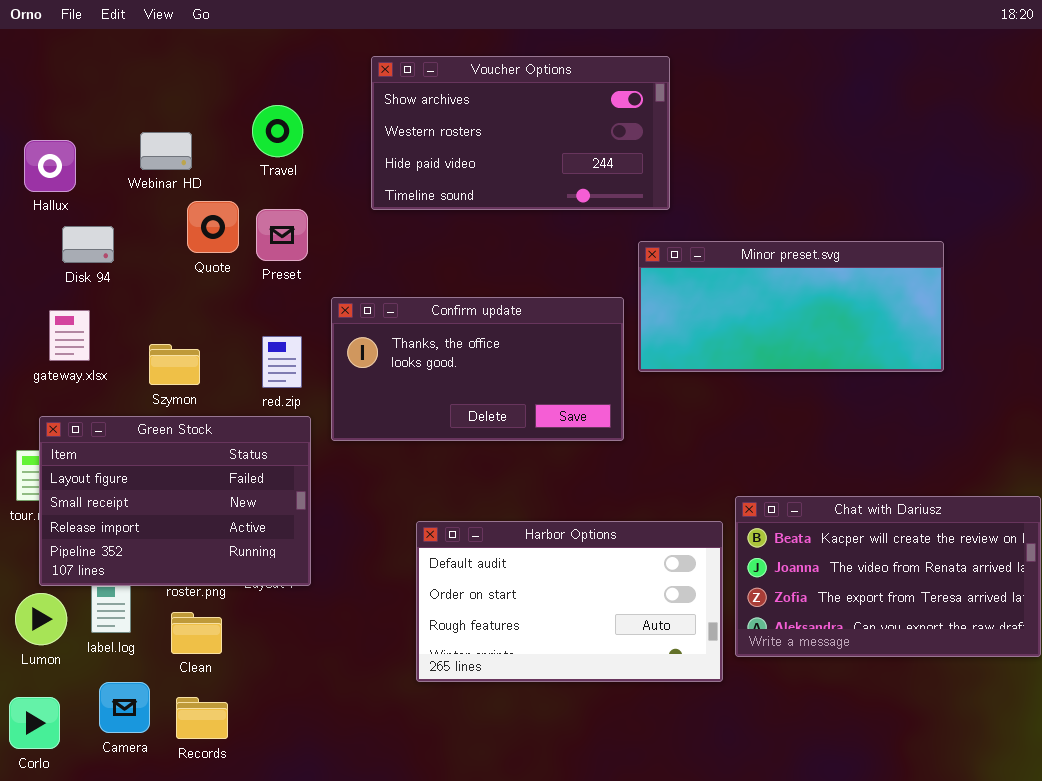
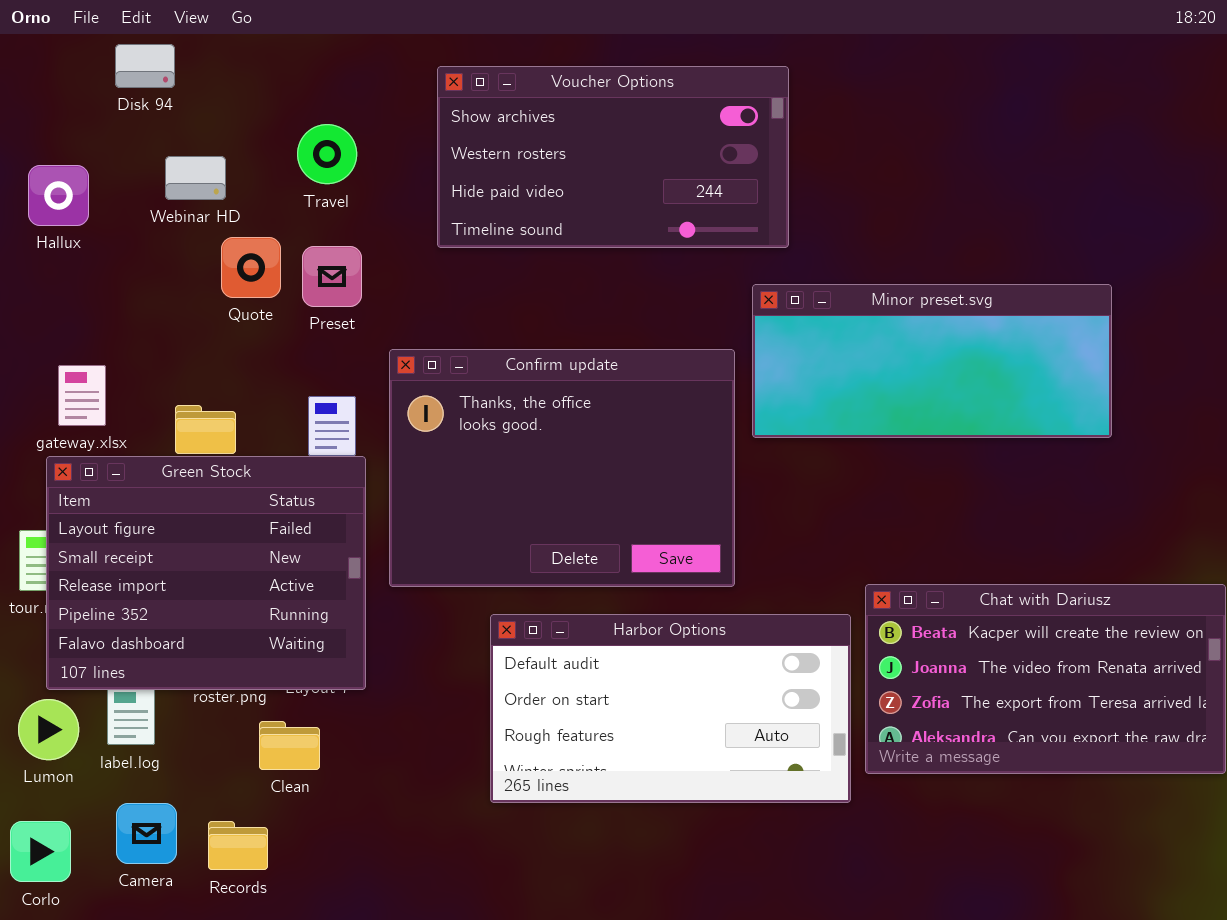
Disk 94: [62,226,114,263] -> [115,44,175,88], moved
Confirm update: [331,297,624,441] -> [389,349,735,587], resized
Green Stock: [39,416,311,586] -> [46,456,366,690], resized
Clean: [171,612,222,654] -> [259,721,320,770], moved

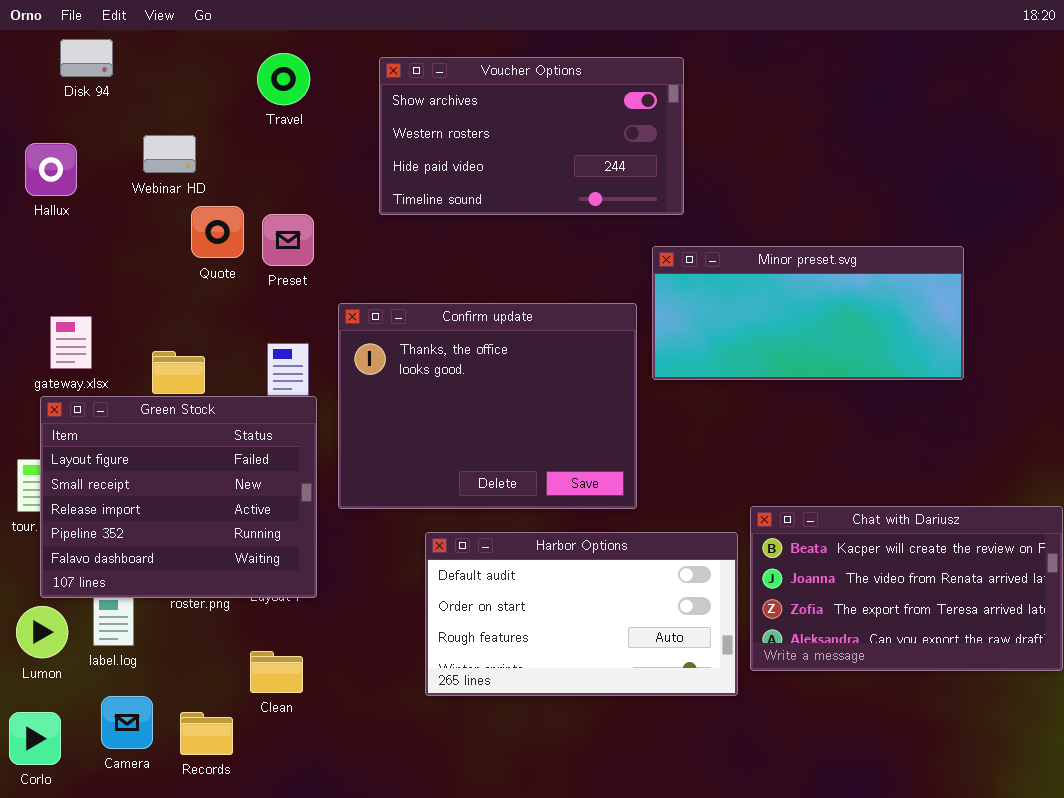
Disk 94: [115,44,175,88] -> [60,39,113,77], moved
Travel: [297,124,357,184] -> [257,53,310,105], moved
Clean: [259,721,320,770] -> [250,651,303,693], moved

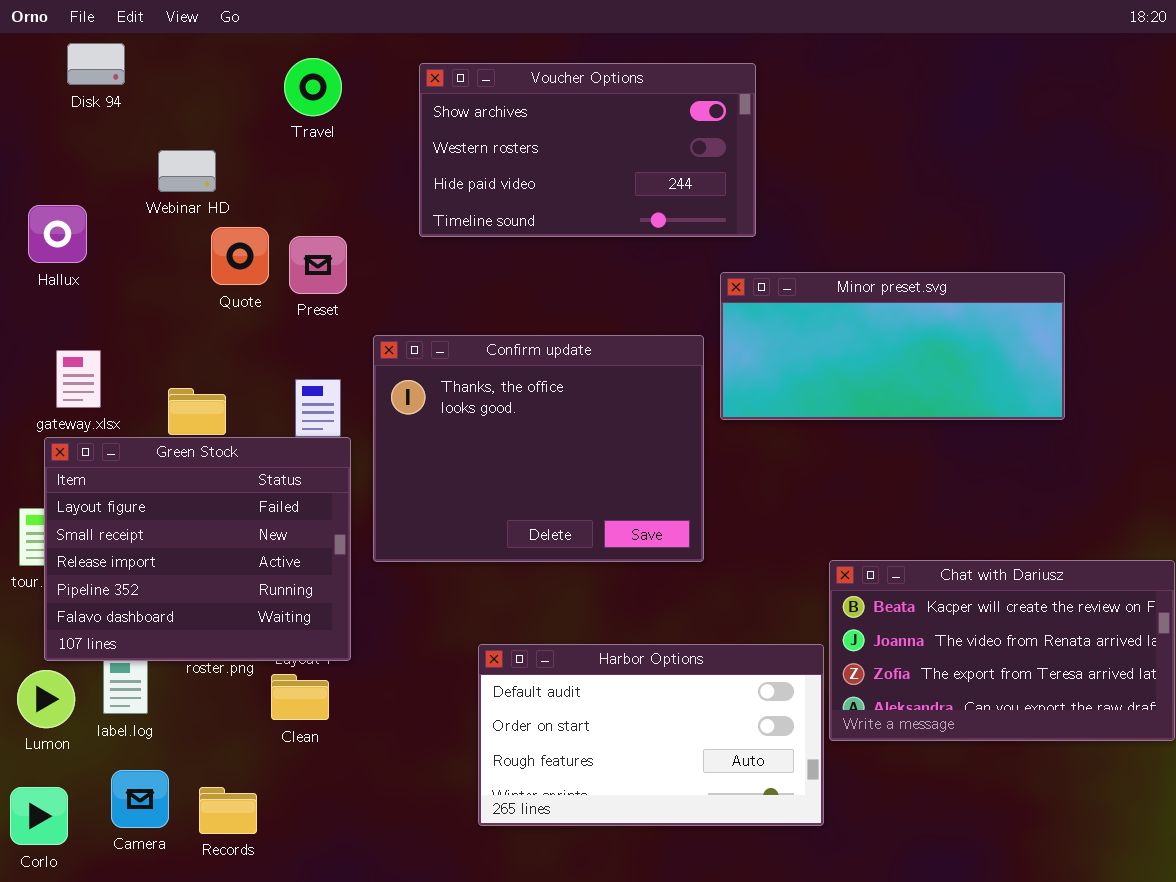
Hallux: [25,143,77,196] -> [28,205,87,263], moved
Harbor Options: [425,532,738,696] -> [478,644,824,826], moved
Clean: [250,651,303,693] -> [271,674,329,720], moved

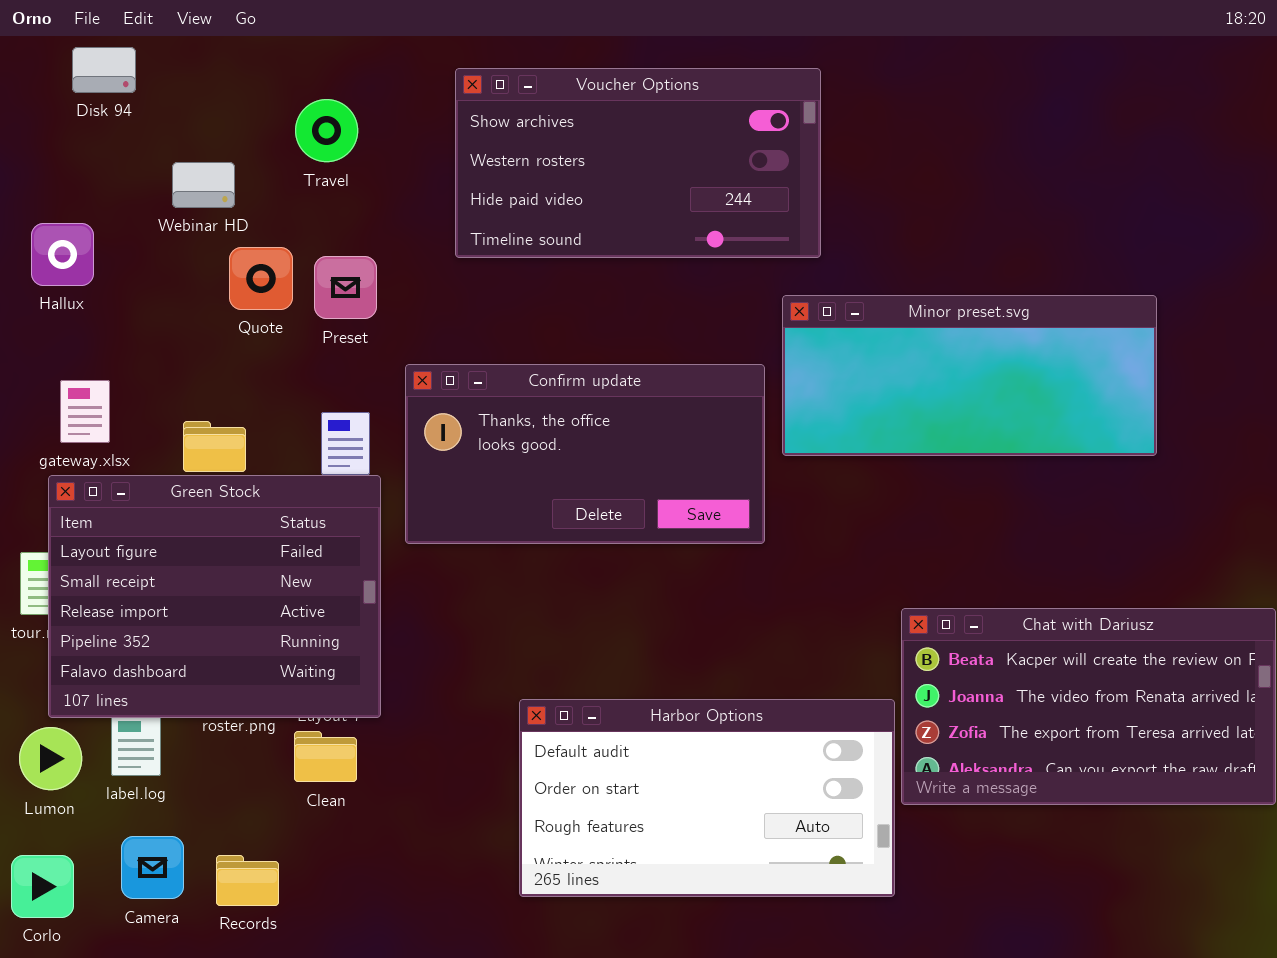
Travel: [284,58,342,116] -> [295,99,358,162], moved
Confirm update: [373,335,704,562] -> [405,364,765,544], resized

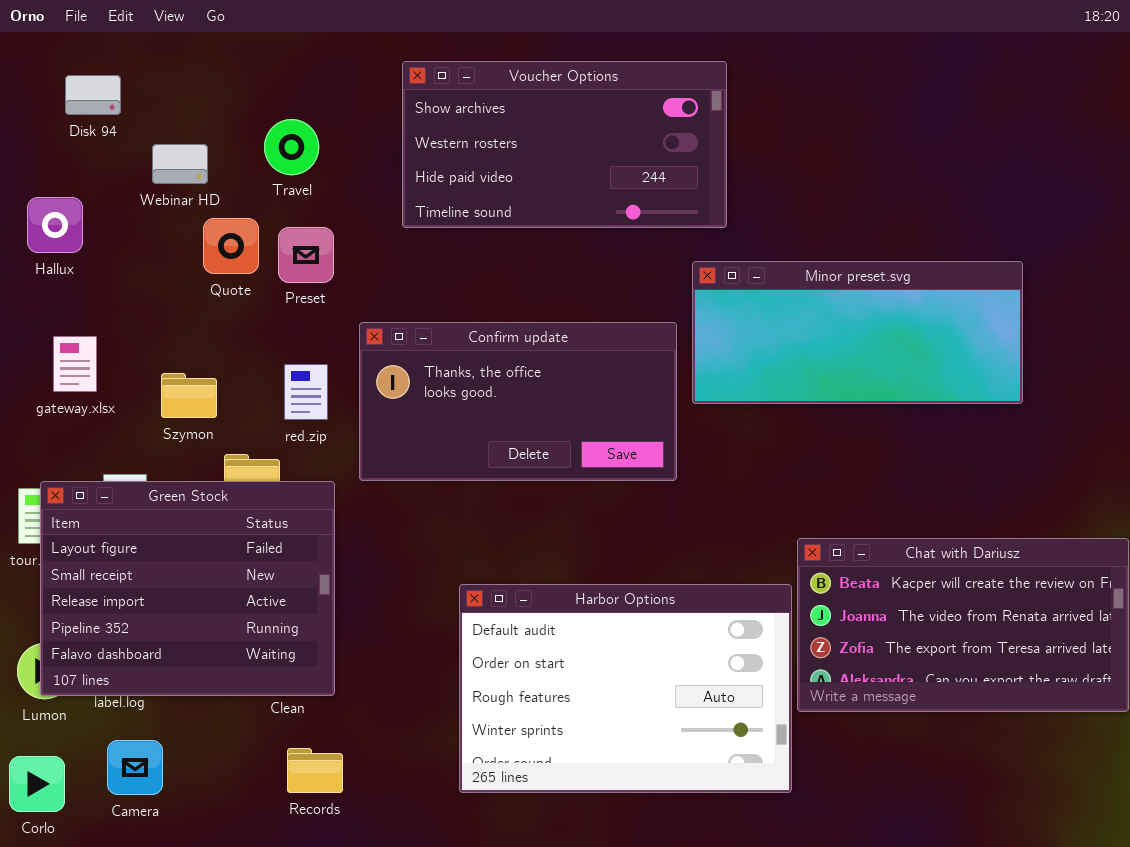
Disk 94: [72,47,136,93] -> [65,75,121,115], moved
Travel: [295,99,358,162] -> [264,119,319,175], moved
Green Stock: [48,475,381,718] -> [40,481,335,696], moved
Harbor Options: [519,699,895,897] -> [459,584,792,793], resized
Records: [216,855,279,906] -> [287,748,343,793], moved

